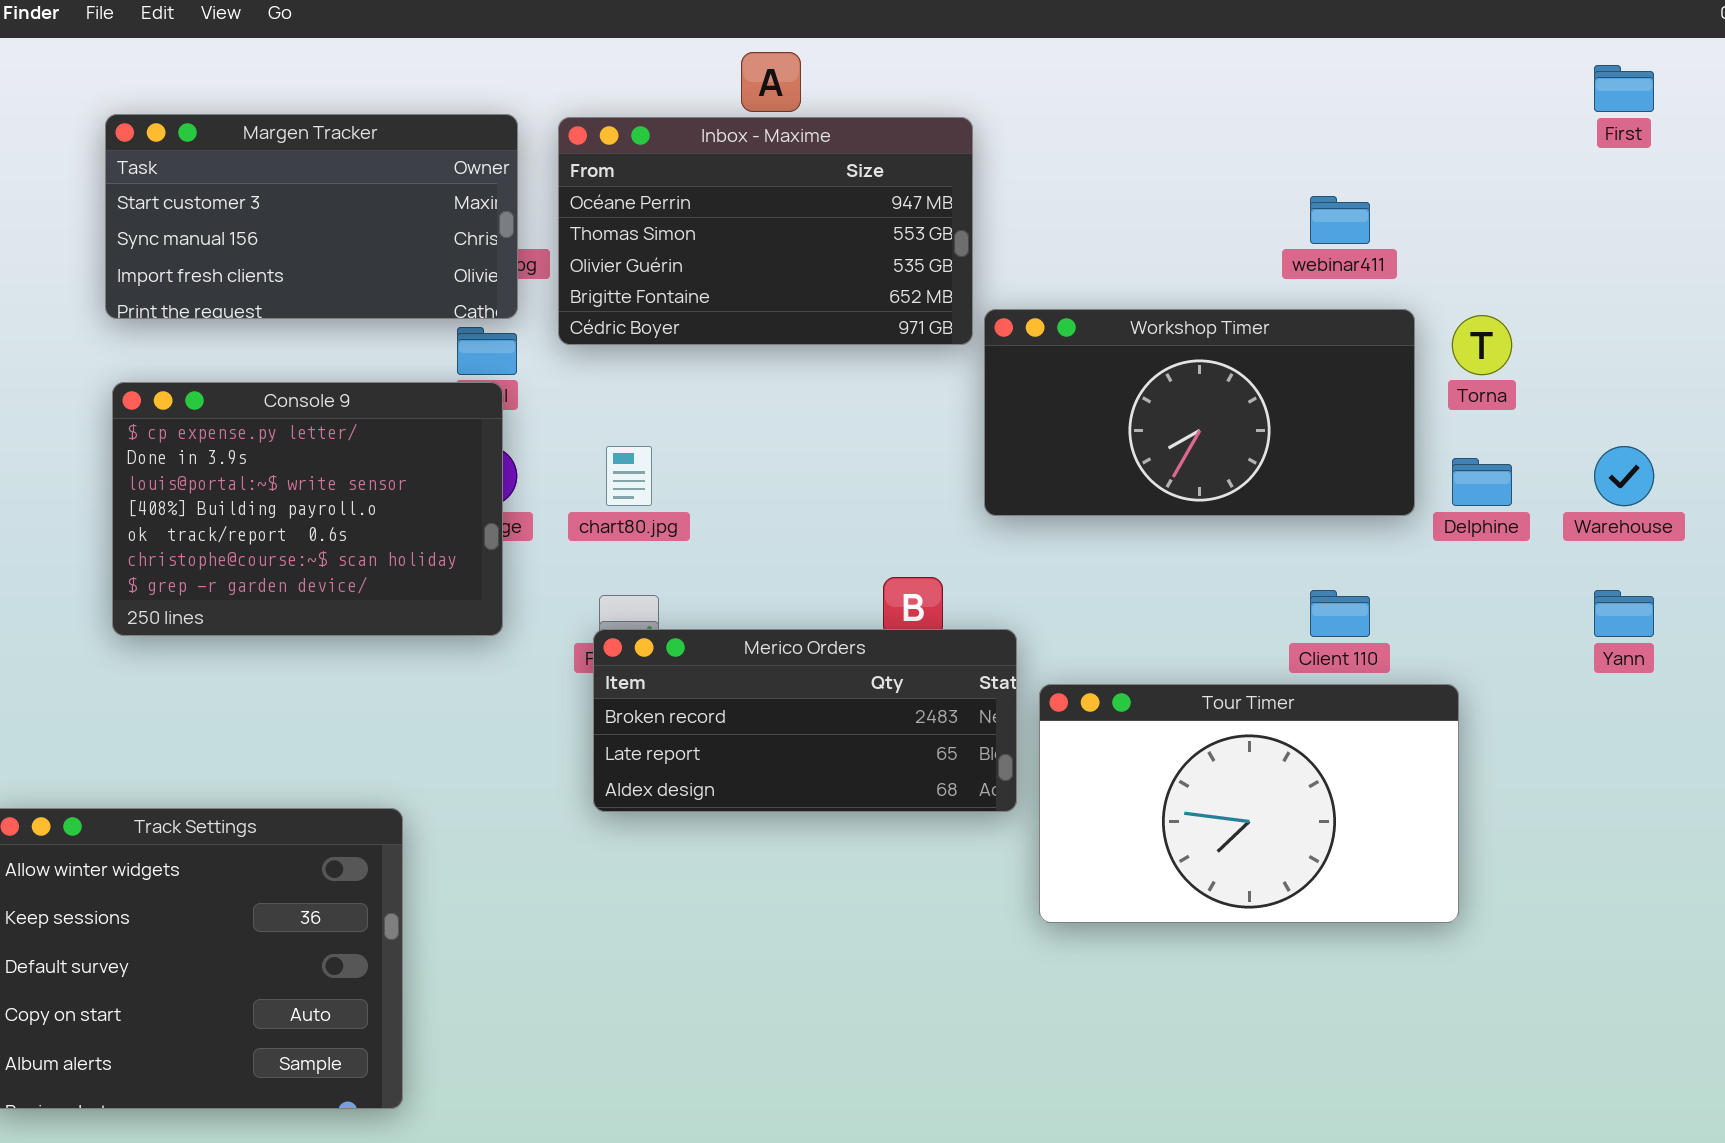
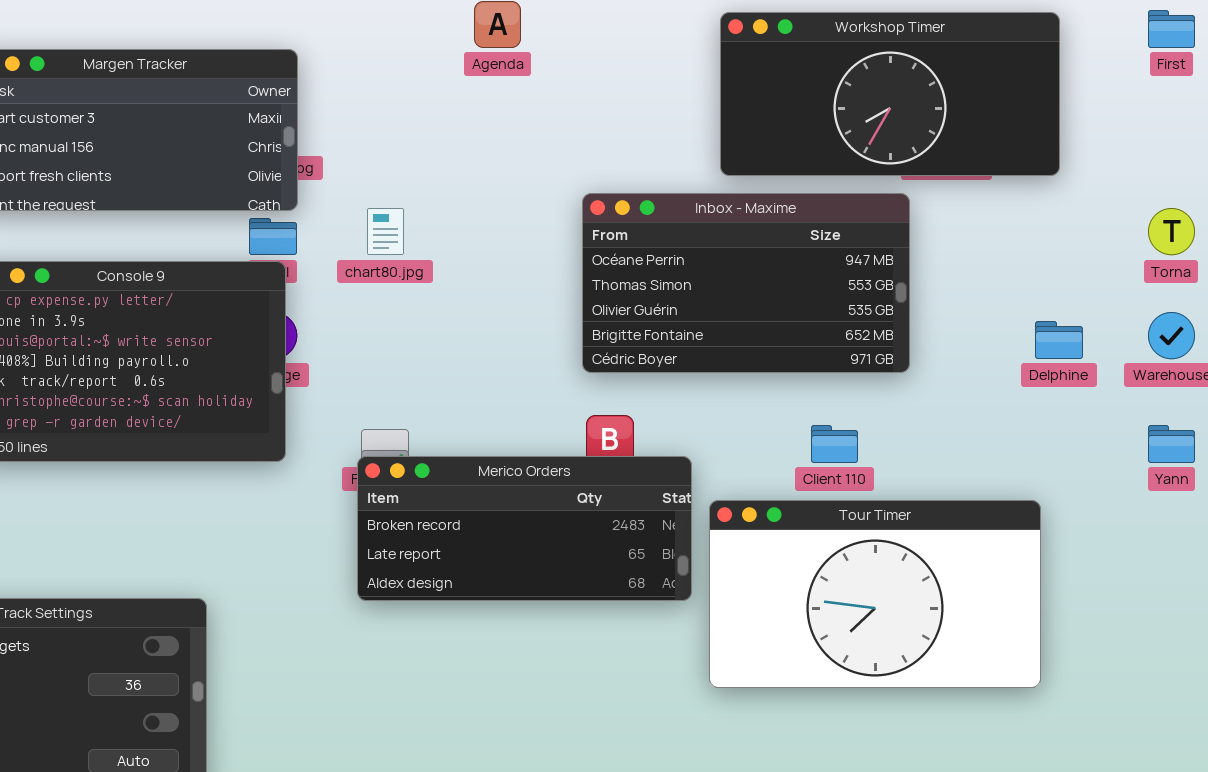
Inbox - Maxime: [558,117,973,345] -> [582,193,910,373], moved
Workshop Timer: [984,309,1415,516] -> [720,12,1060,176], moved
Torna: [1452,315,1512,375] -> [1148,208,1195,255], moved
chart80.jpg: [606,446,652,506] -> [367,208,404,255], moved
Client 110: [1310,590,1370,637] -> [811,425,858,463], moved

